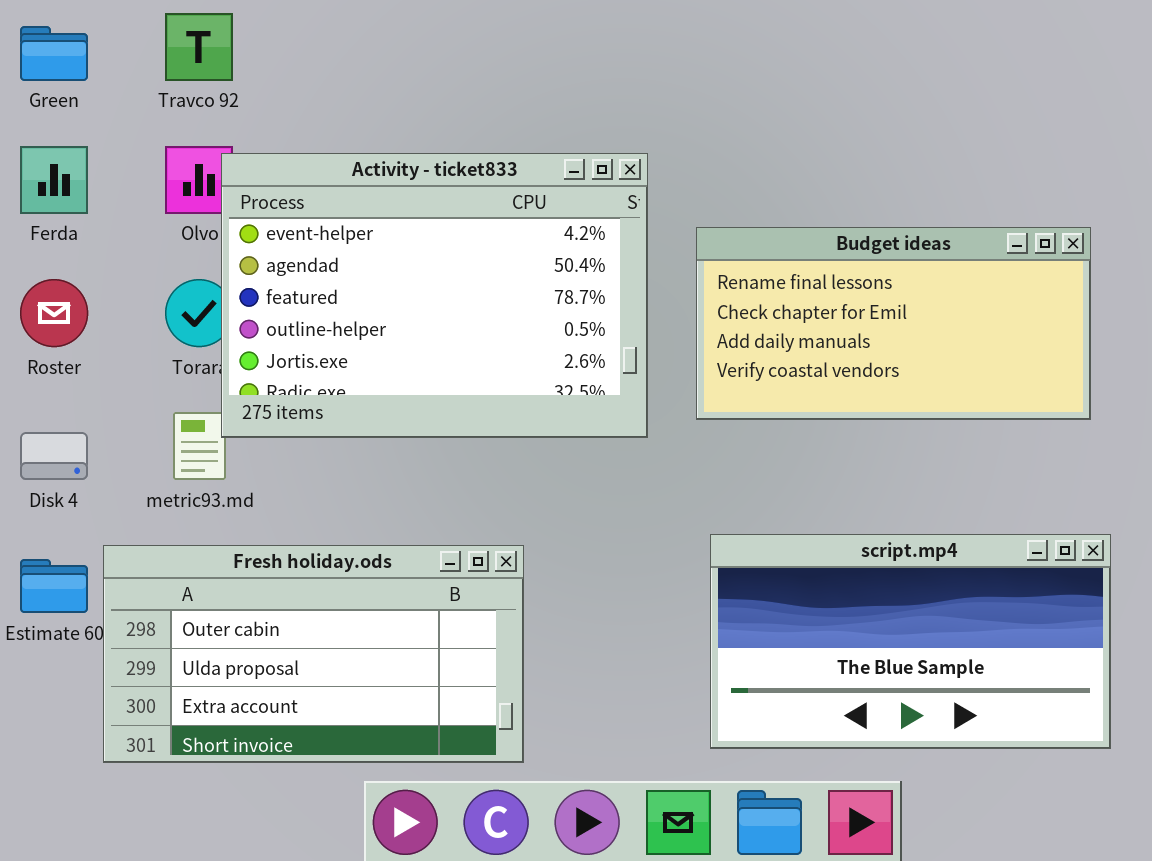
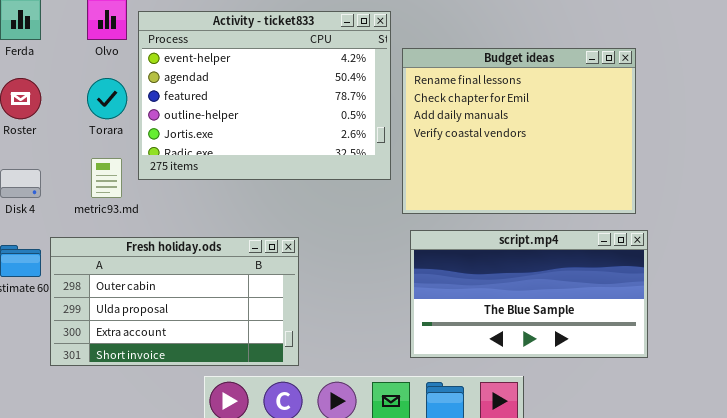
Activity - ticket833: [221,153,648,438] -> [138,11,391,180], moved
Budget ideas: [696,227,1091,420] -> [402,48,636,214], resized

